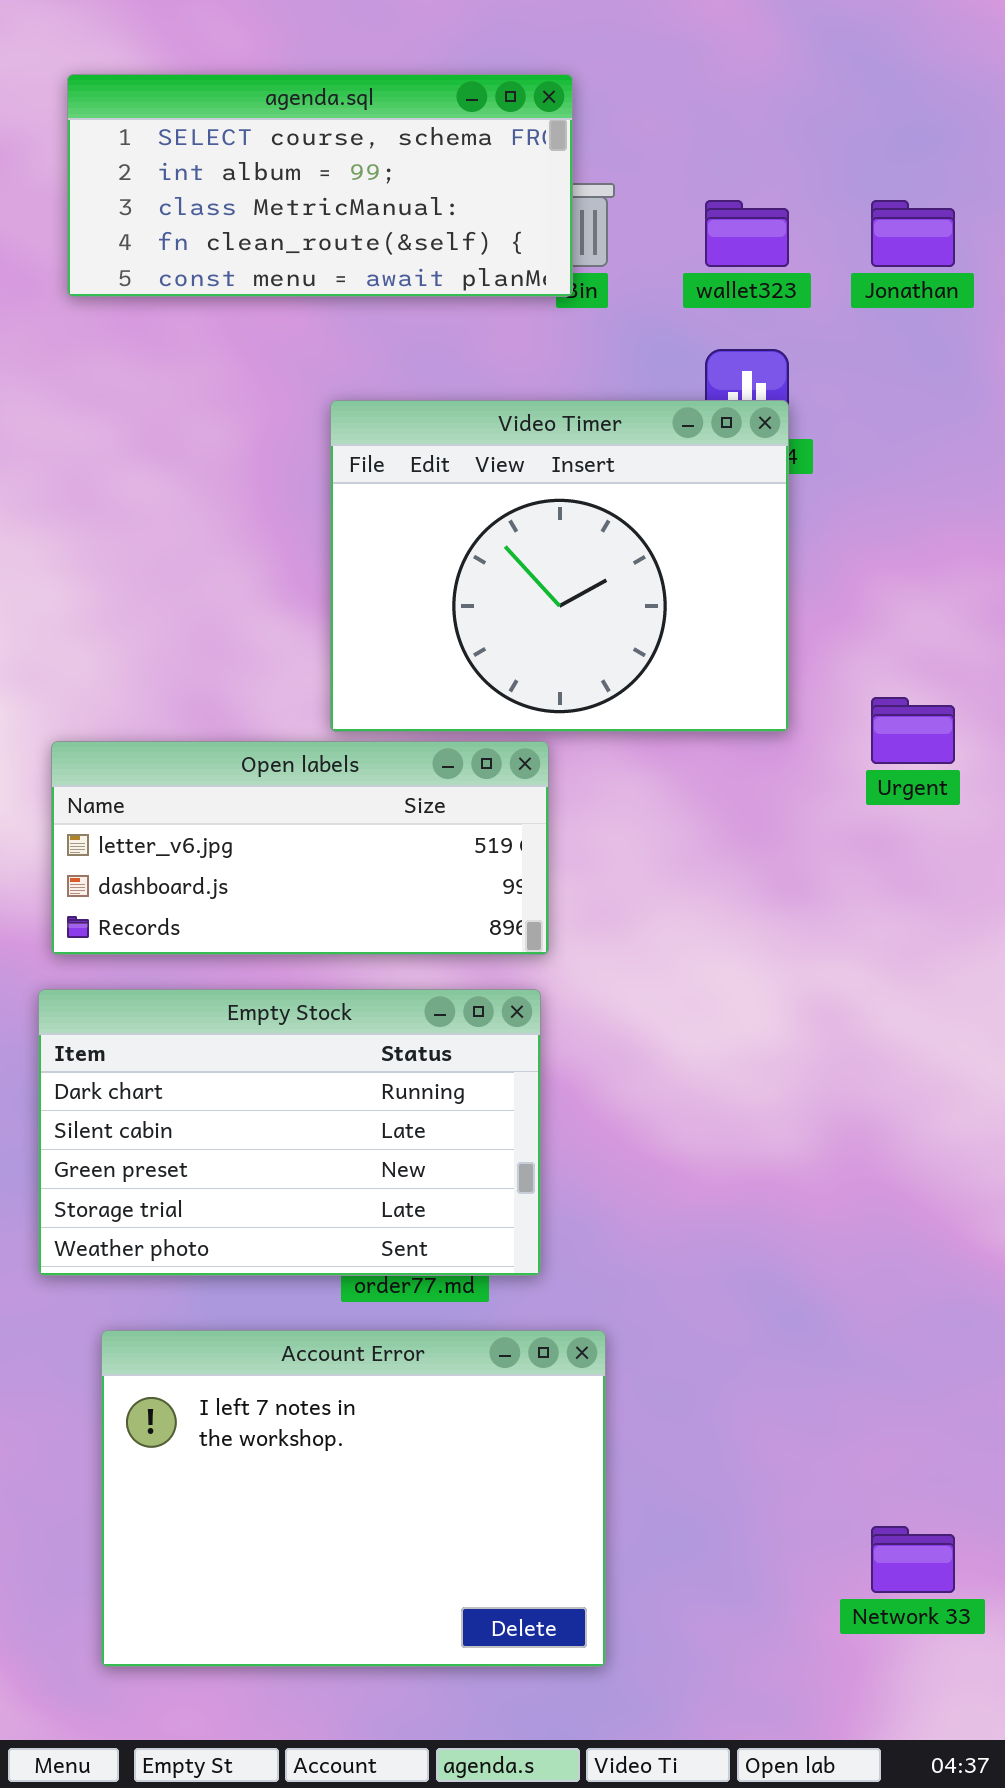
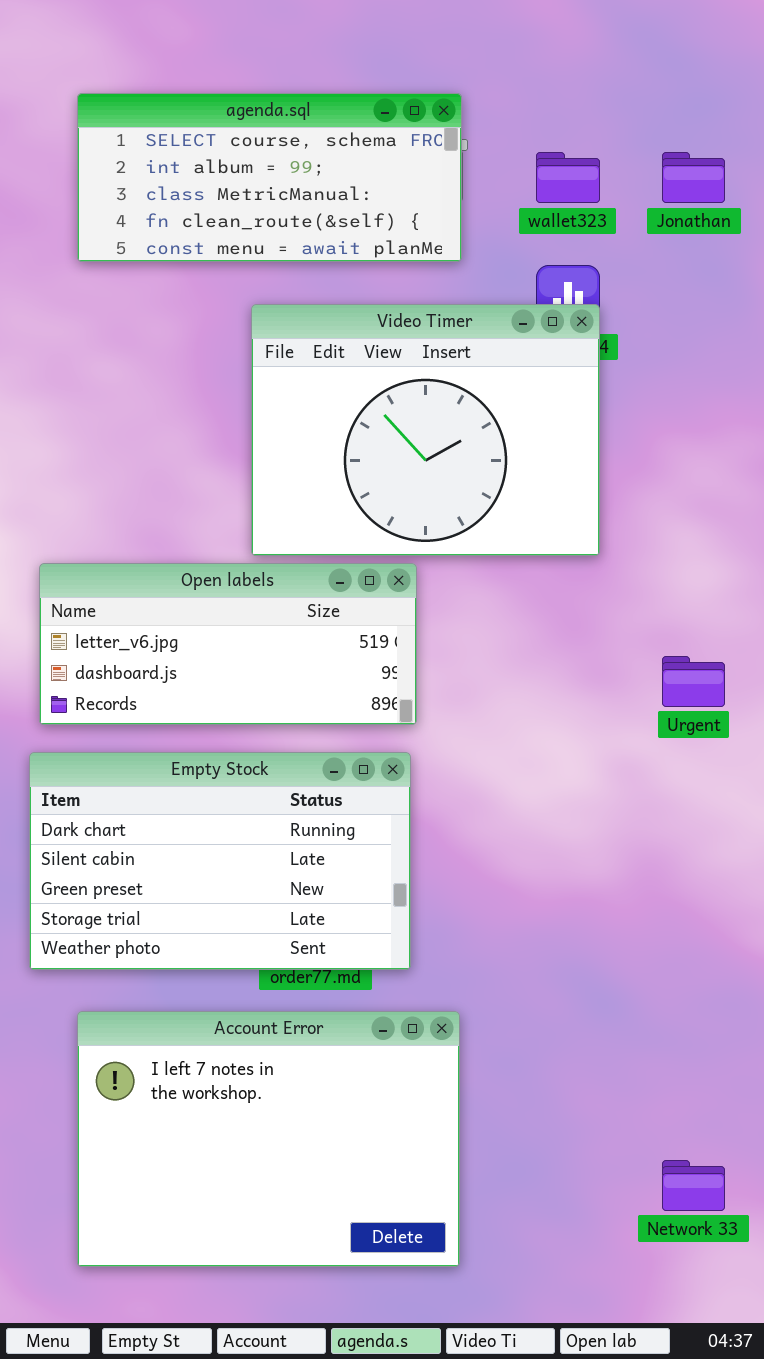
agenda.sql: [67,74,573,297] -> [77,93,462,262], moved
Urgent: [871,697,955,764] -> [662,656,725,707], moved

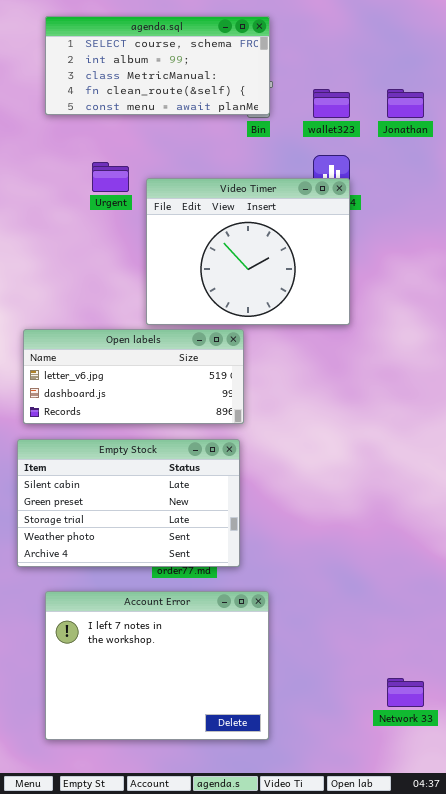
agenda.sql: [77,93,462,262] -> [45,16,270,115], moved
Urgent: [662,656,725,707] -> [92,162,129,192], moved
Empty Stock: [29,752,411,970] -> [17,439,240,567], scrolled down 1 row

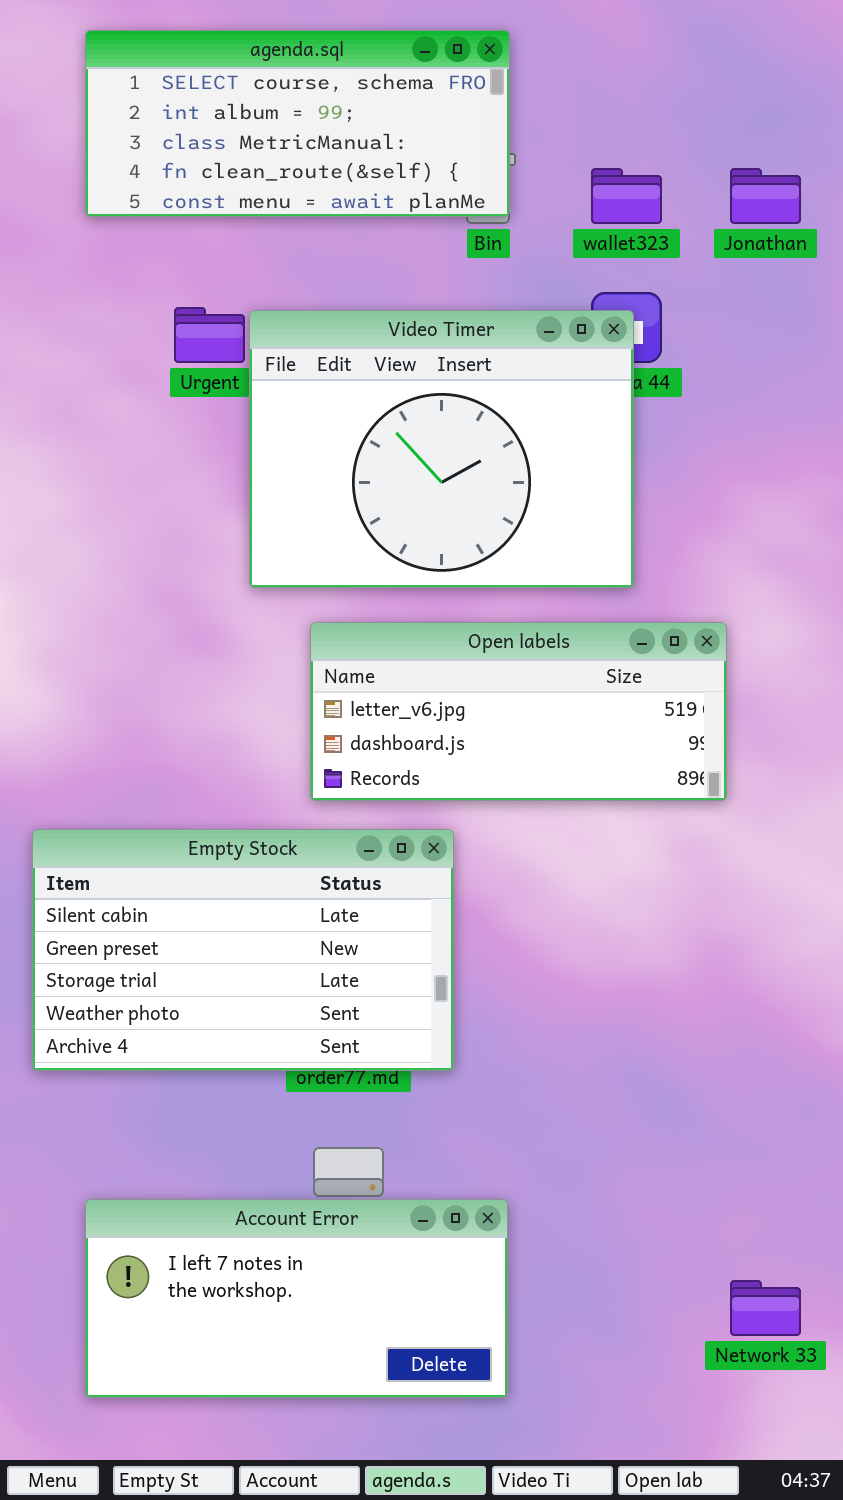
Video Timer: [146,178,350,325] -> [249,310,634,588], moved
Open labels: [23,329,244,424] -> [310,622,727,801], moved
Account Error: [45,591,269,740] -> [85,1199,508,1398], resized

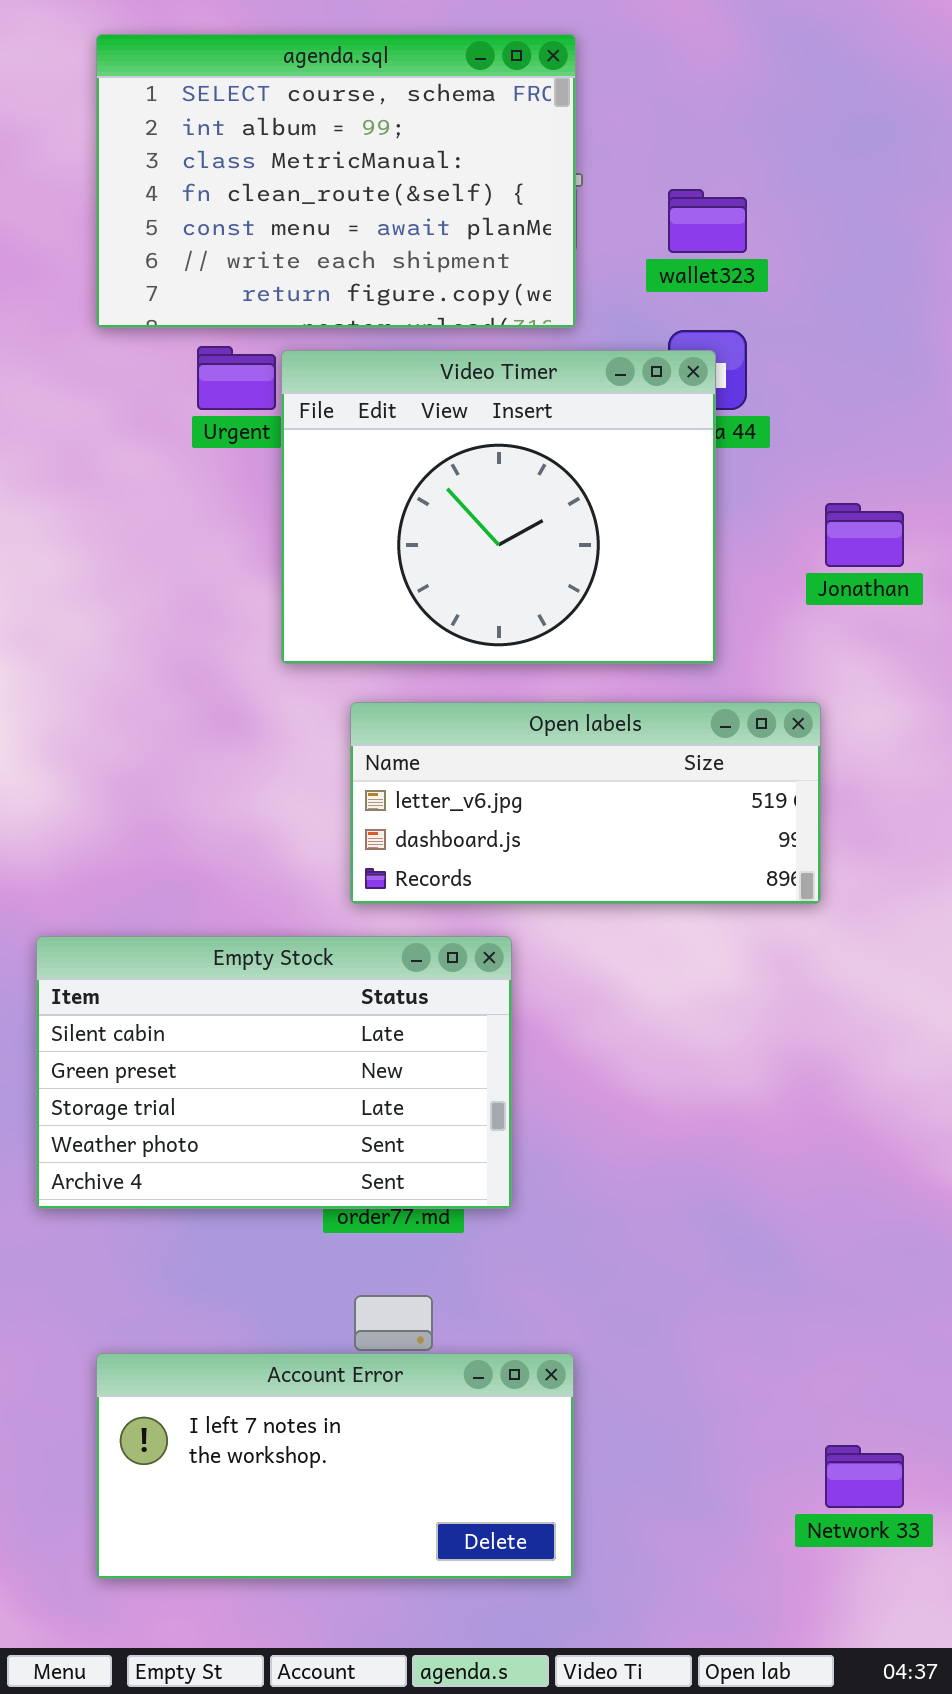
agenda.sql: [85,30,510,217] -> [96,34,576,328], resized
Jonathan: [730,168,801,224] -> [825,503,904,567], moved

